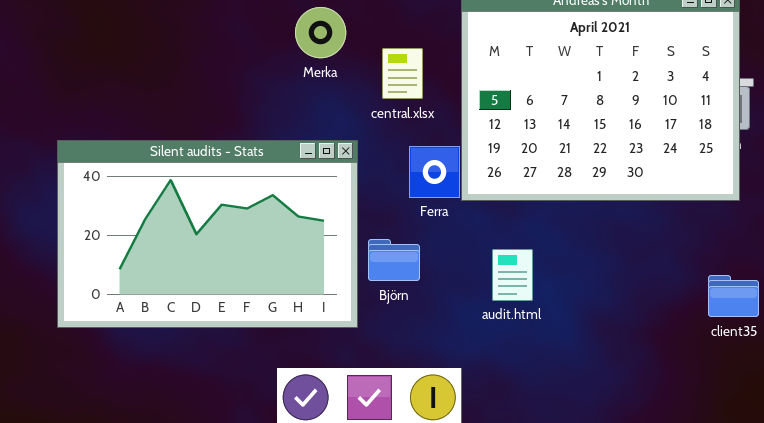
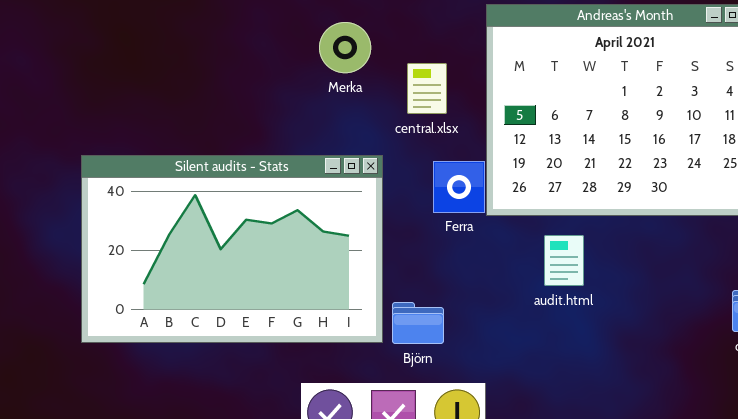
Björn: [368,239,420,281] -> [392,302,444,344], moved
audit.html: [492,249,533,301] -> [544,235,584,286], moved

